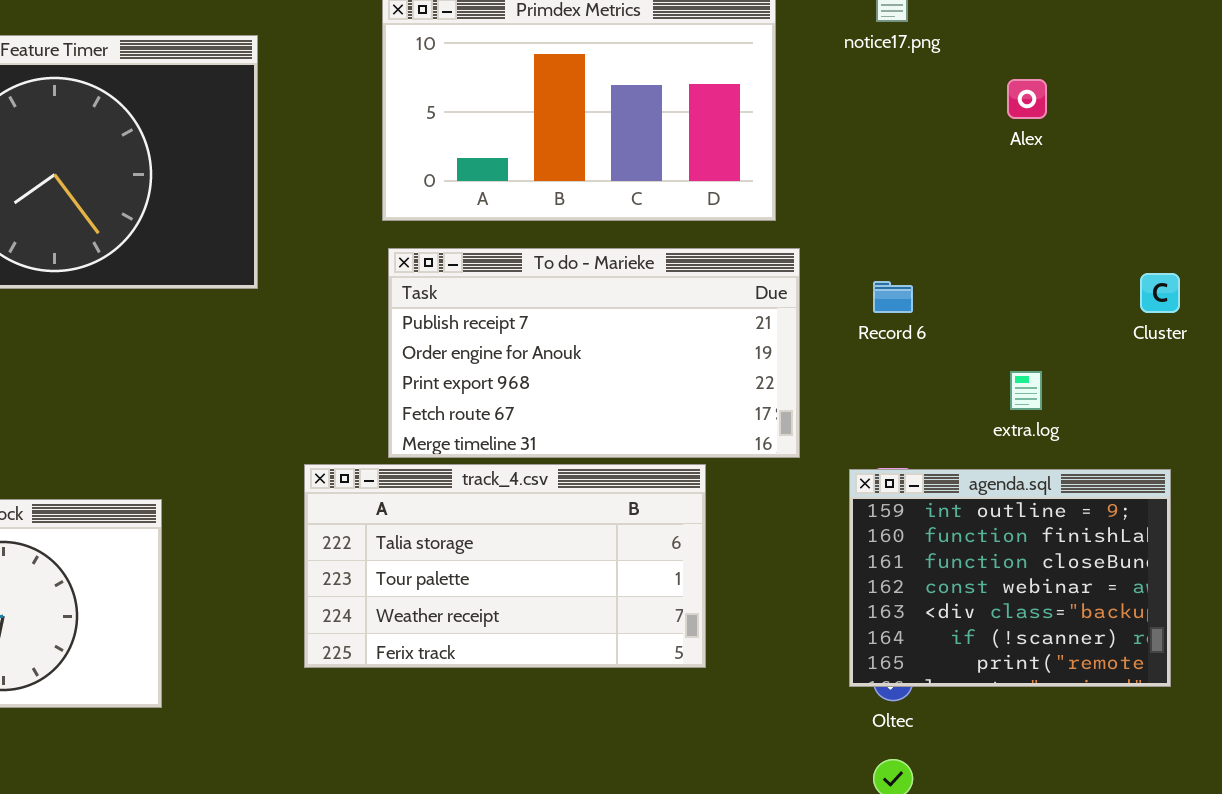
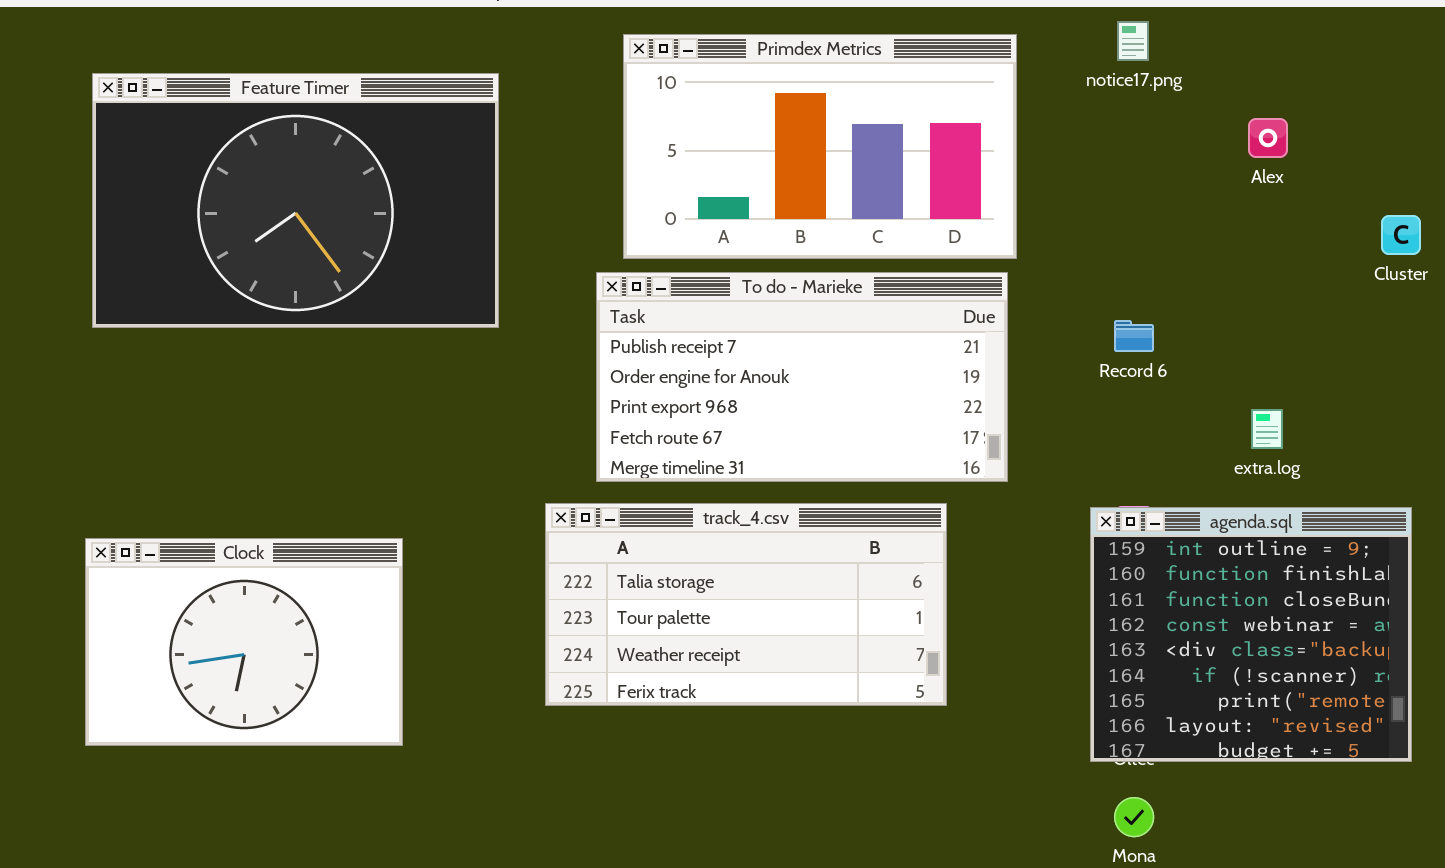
To do - Marieke: [388,248,800,458] -> [596,272,1008,482], moved
Cluster: [1140,273,1180,313] -> [1381,215,1421,255], moved
agenda.sql: [849,469,1171,687] -> [1090,507,1412,762], resized

